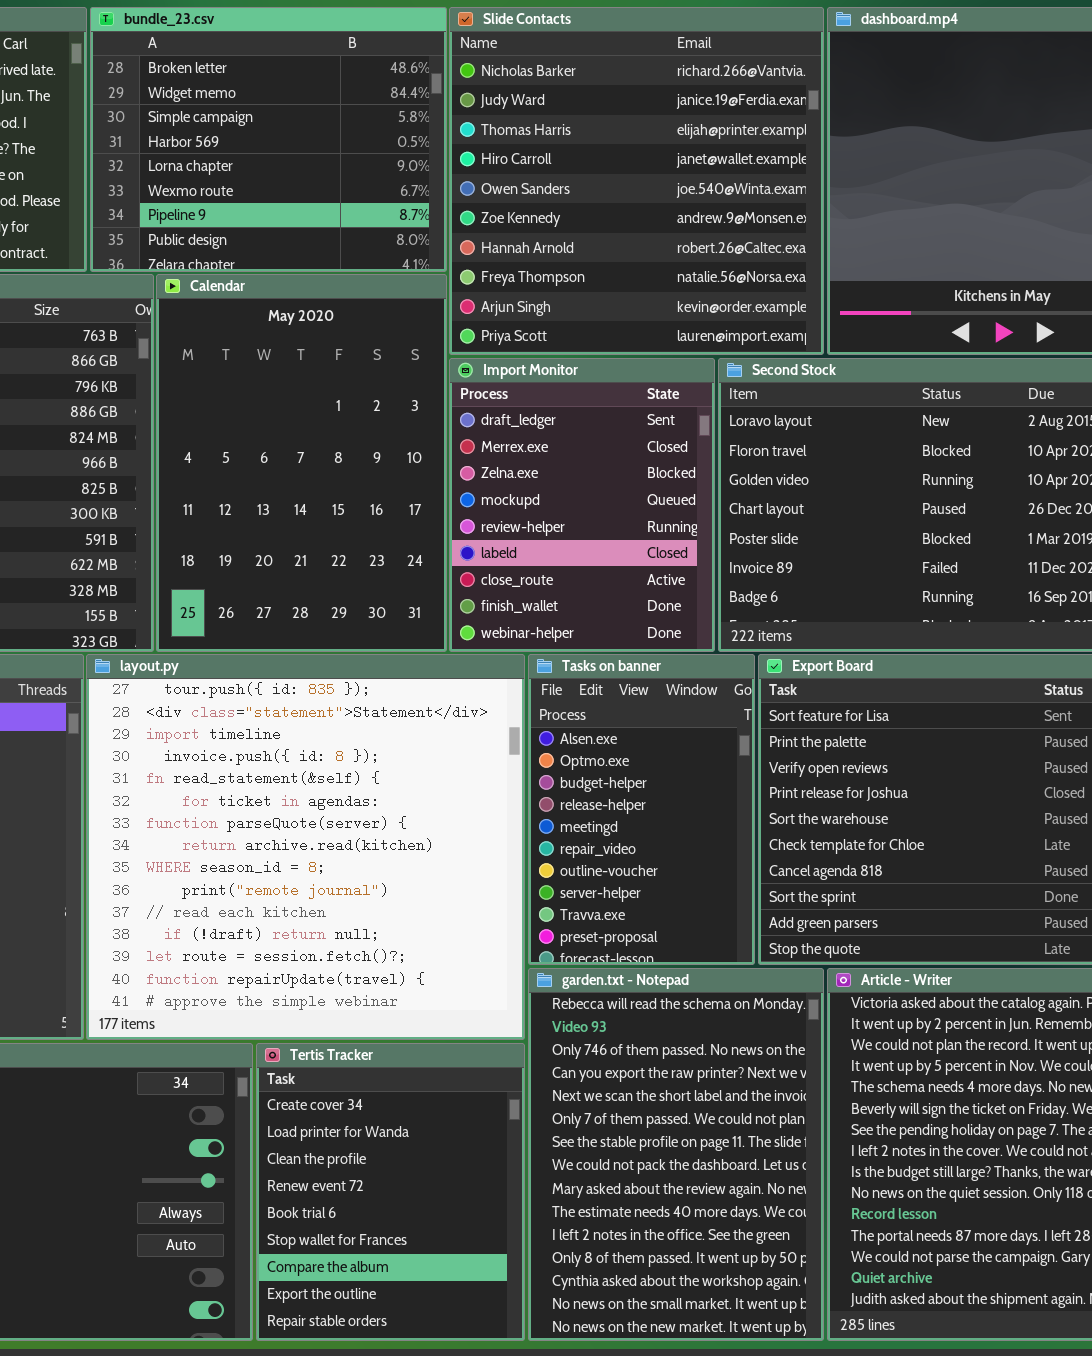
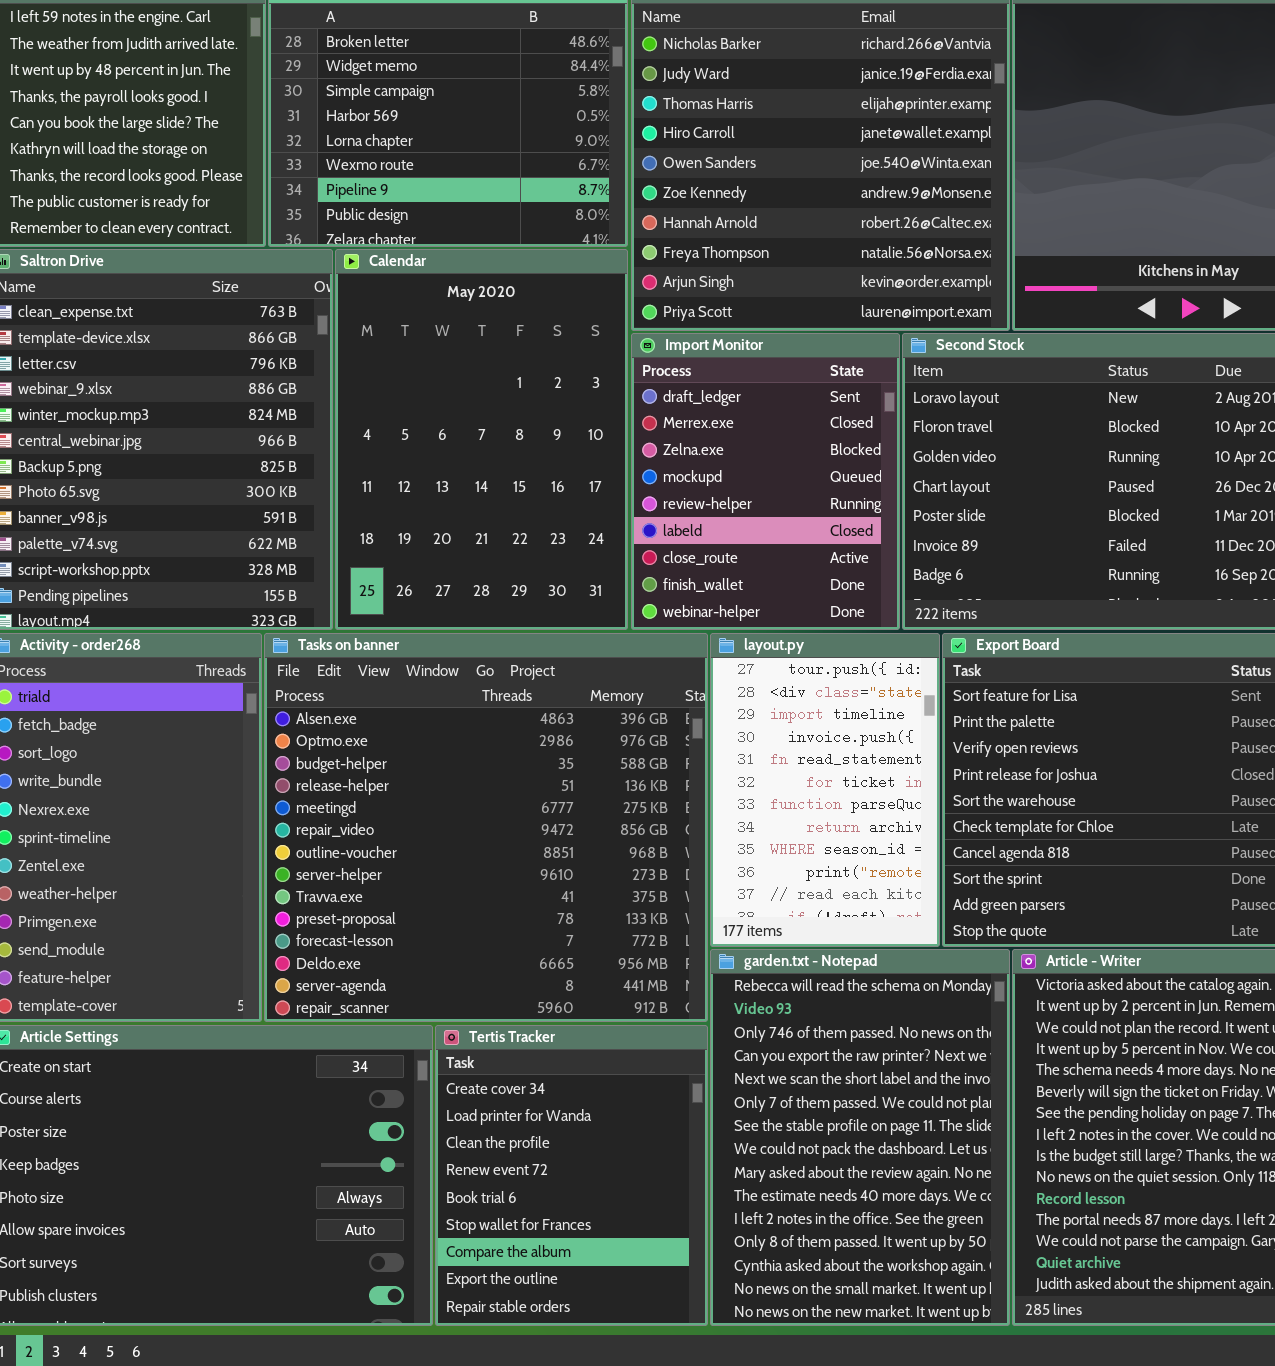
layout.py: [86,654,525,1040] -> [710,633,940,947], moved, resized
Tasks on banner: [528,654,755,965] -> [264,633,708,1022], moved, resized

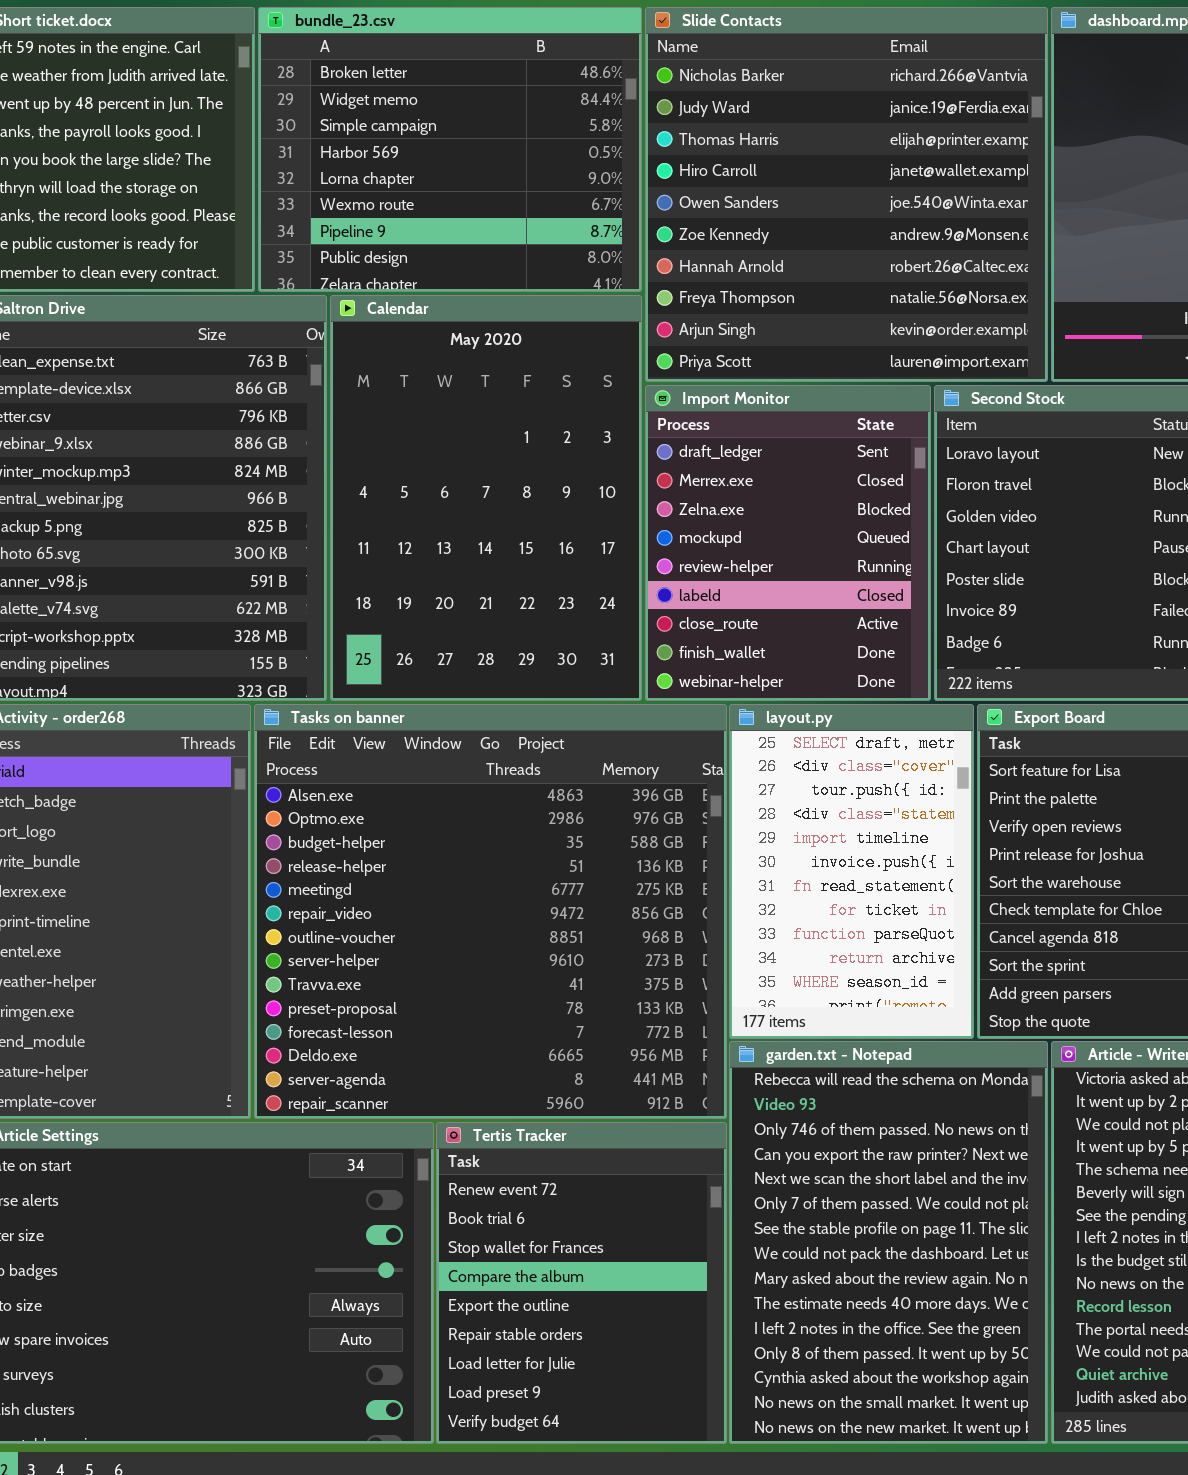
layout.py: [710,633,940,947] -> [729,704,974,1039], scrolled up 2 rows
Tertis Tracker: [435,1025,708,1326] -> [436,1122,727,1444], scrolled down 3 rows

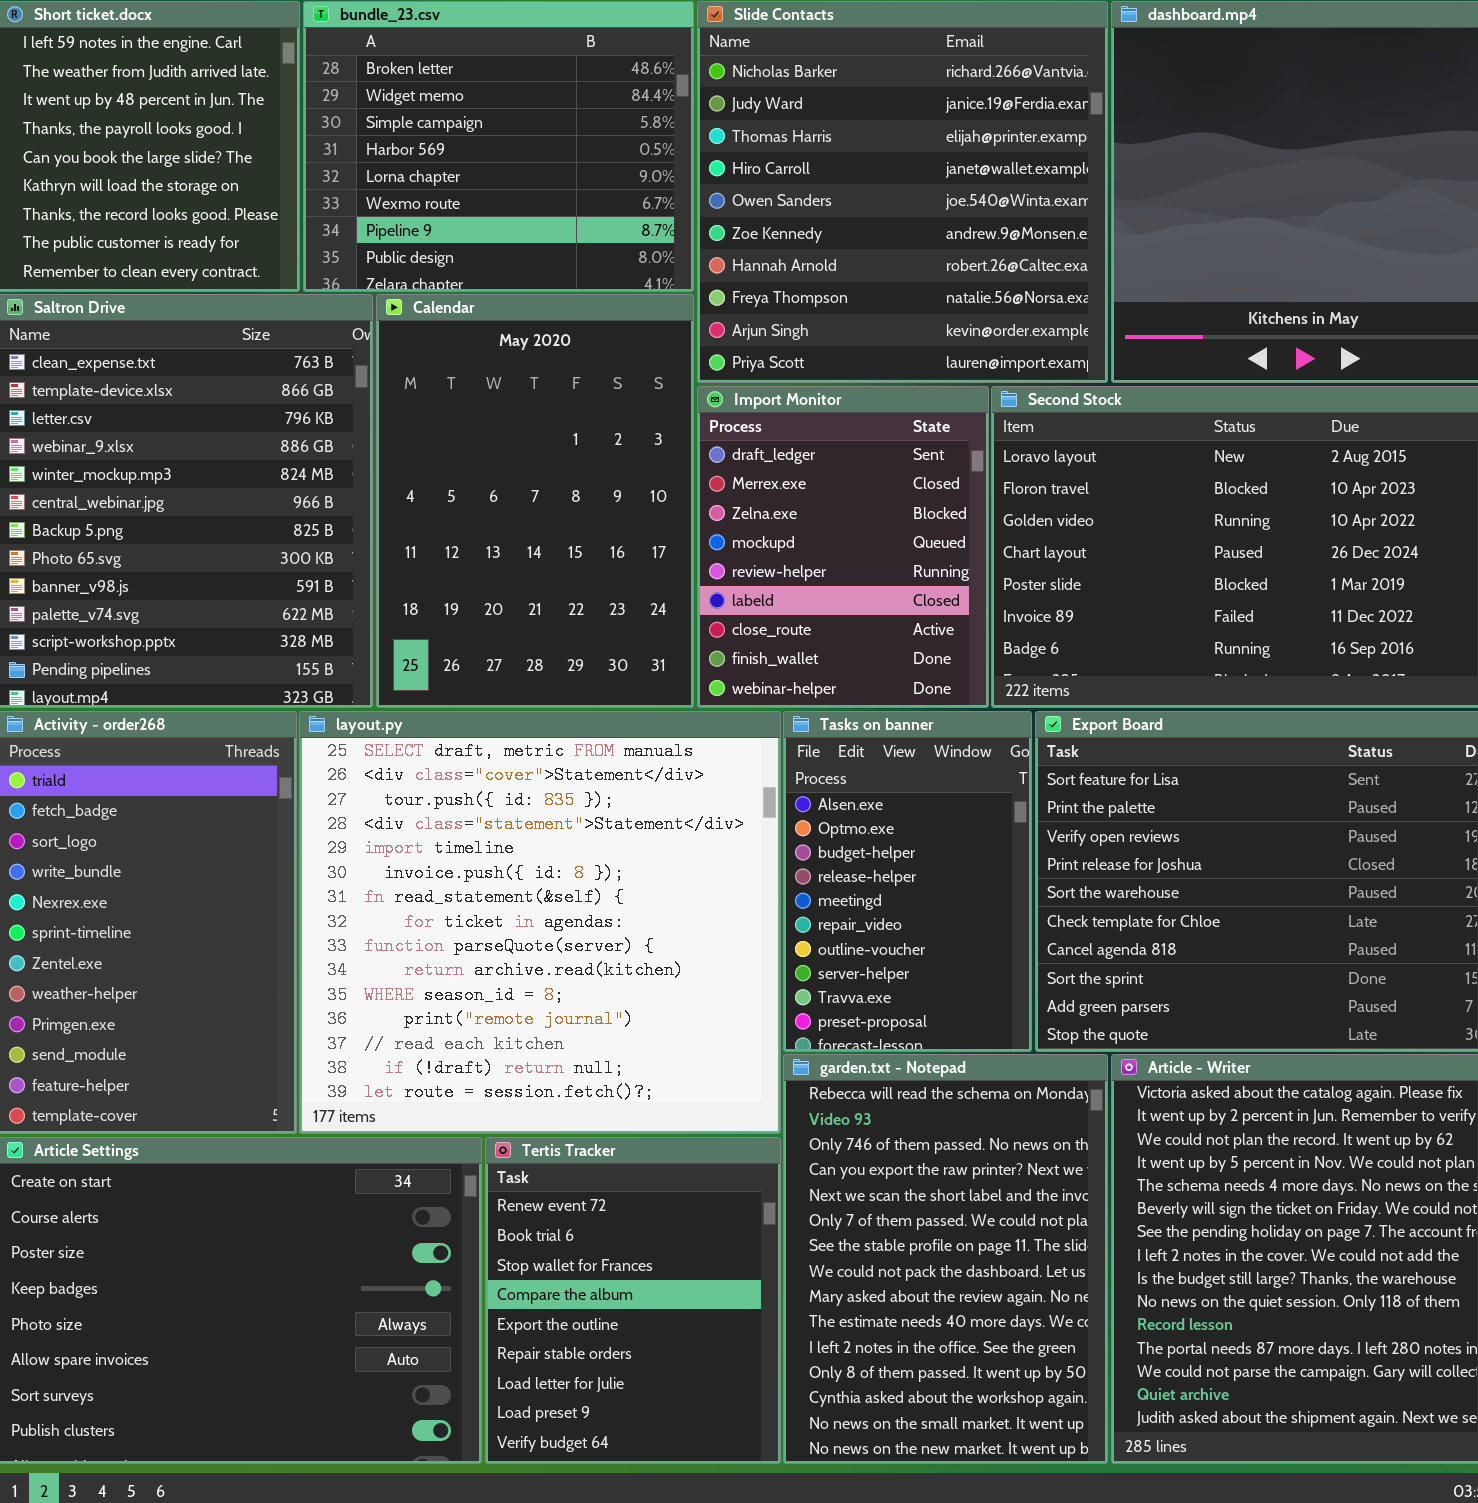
Tasks on banner: [254,704,727,1119] -> [783,711,1032,1052], moved, resized
layout.py: [729,704,974,1039] -> [299,711,781,1134], moved, resized

